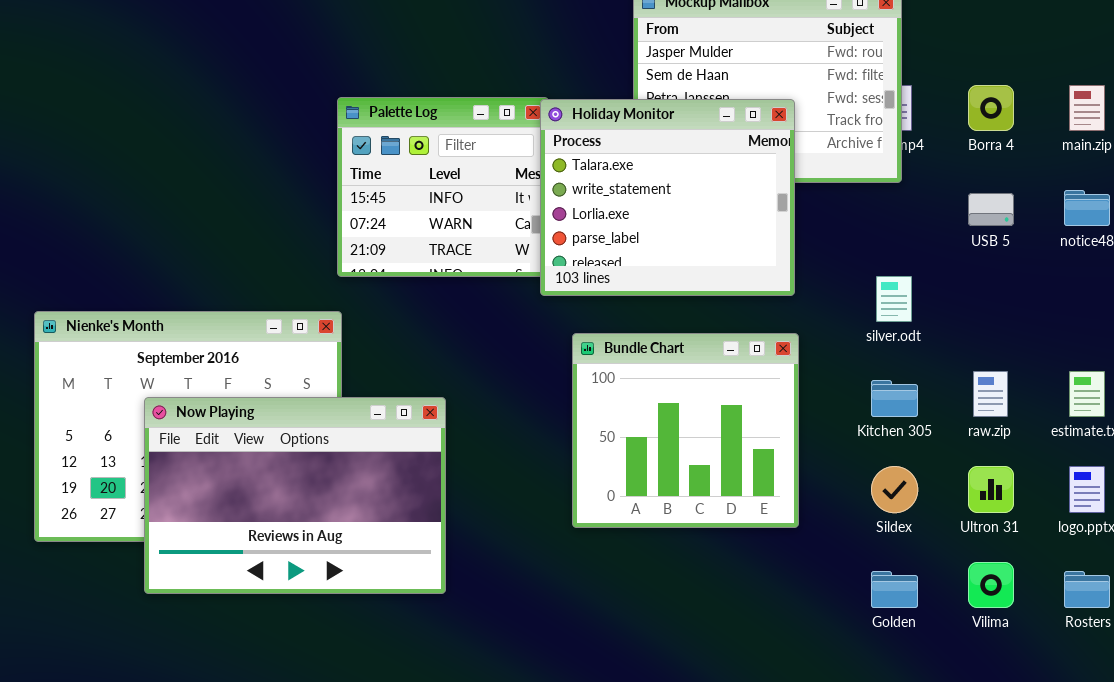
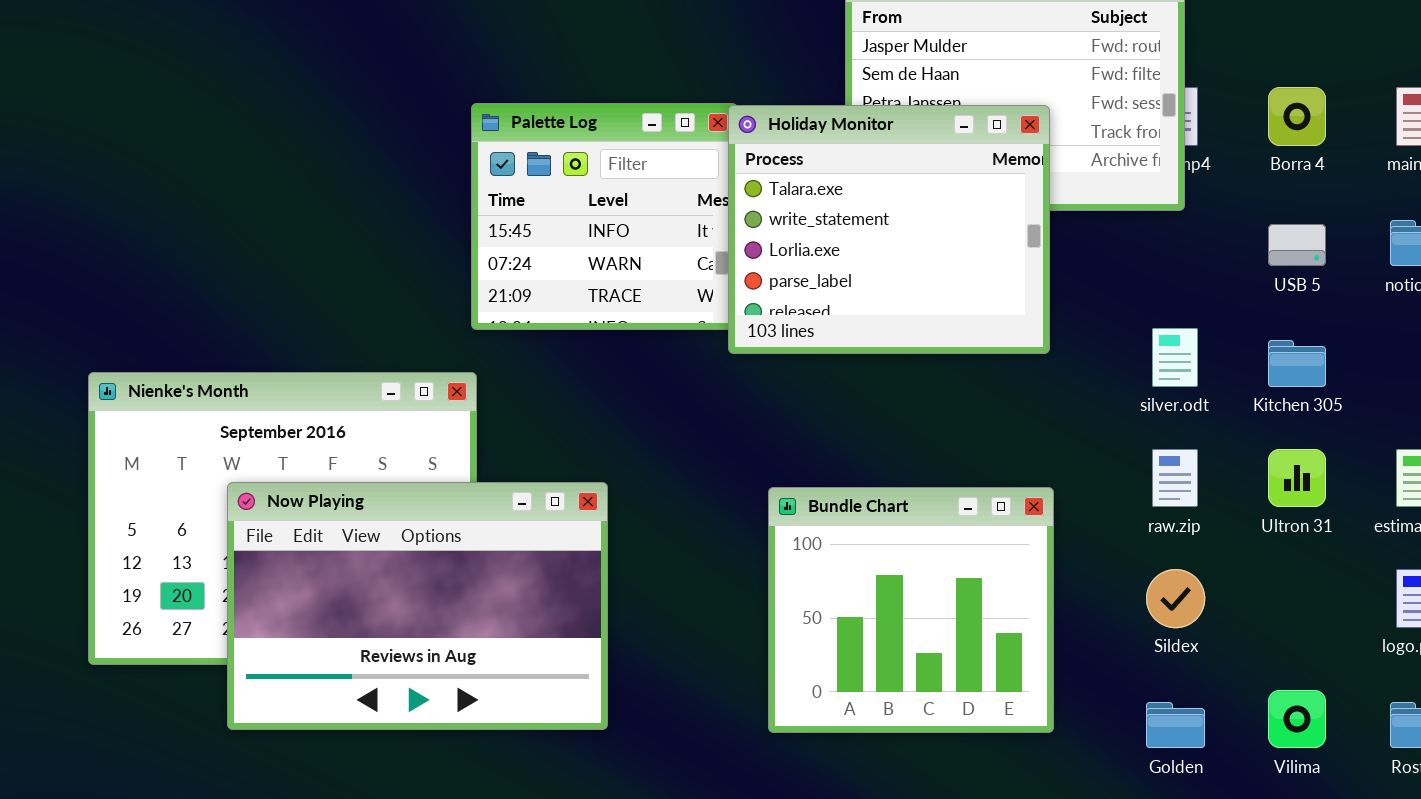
Bundle Chart: [572,333,799,528] -> [768,487,1054,733], moved
raw.zip: [973,371,1008,417] -> [1152,449,1198,507], moved
Kitchen 305: [871,380,918,417] -> [1268,340,1326,387], moved
Ultron 31: [968,466,1014,513] -> [1268,449,1326,507], moved

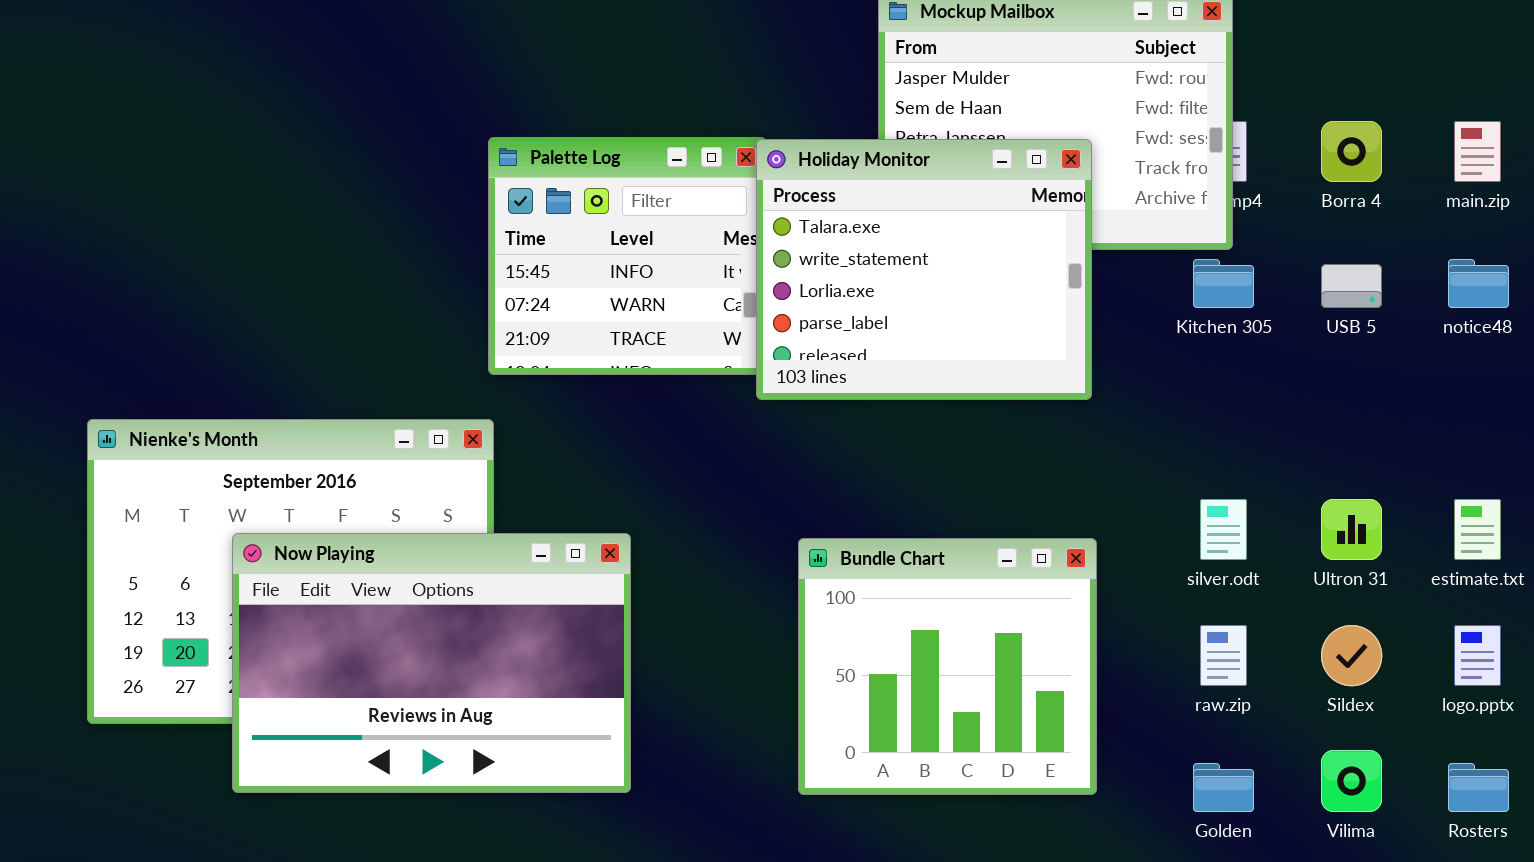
silver.odt: [1152,328,1198,387] -> [1200,499,1247,560], moved
Kitchen 305: [1268,340,1326,387] -> [1193,259,1254,308], moved
raw.zip: [1152,449,1198,507] -> [1200,625,1247,686], moved
Sildex: [1146,569,1205,628] -> [1321,625,1382,686], moved

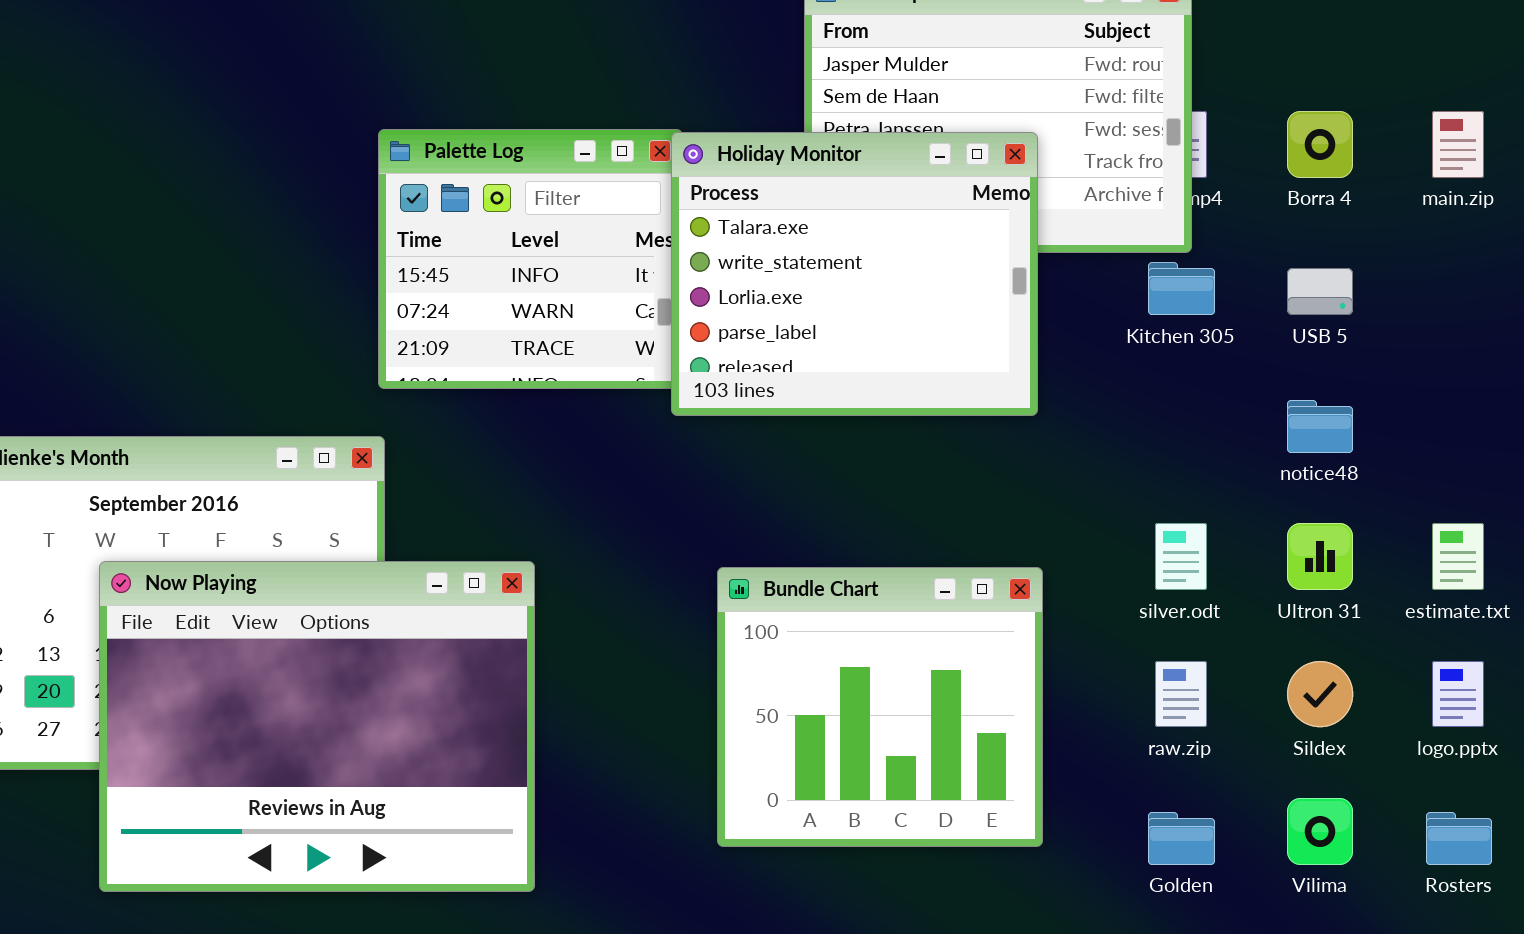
notice48: [1448,259,1509,308] -> [1287,400,1353,453], moved
Now Playing: [232,533,631,793] -> [99,561,535,892], resized

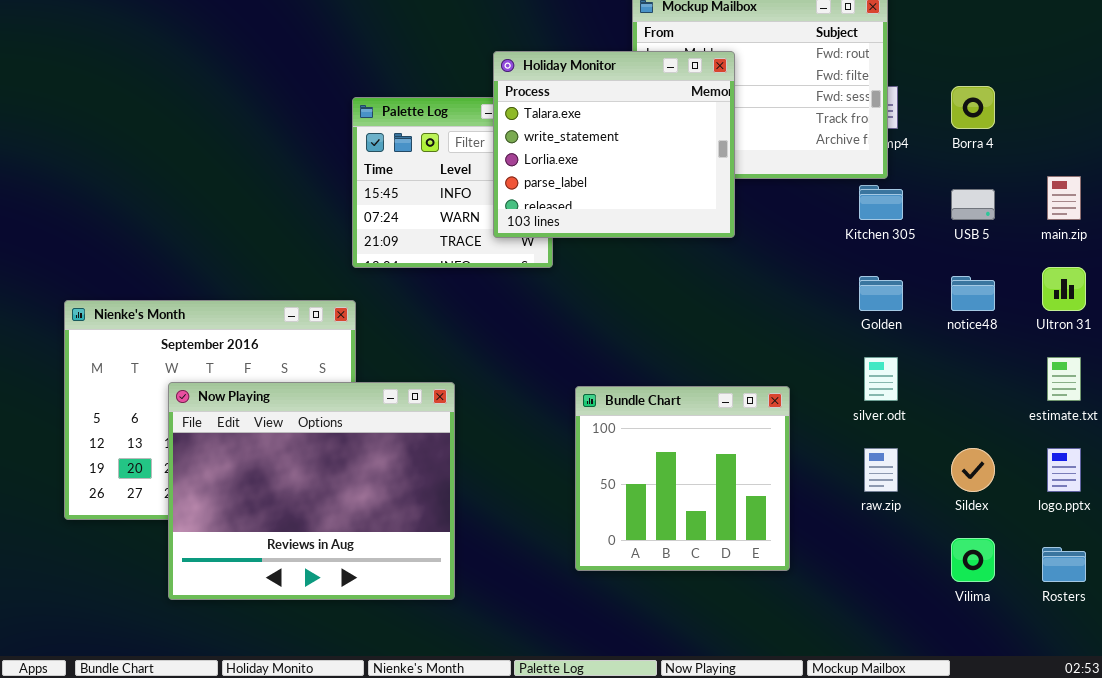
main.zip: [1432,111,1484,178] -> [1047,176,1081,220], moved
Holiday Monitor: [671,132,1038,416] -> [493,51,735,238], moved
Ultron 31: [1287,523,1353,590] -> [1042,267,1086,311], moved
Golden: [1148,812,1215,865] -> [859,276,903,311], moved

